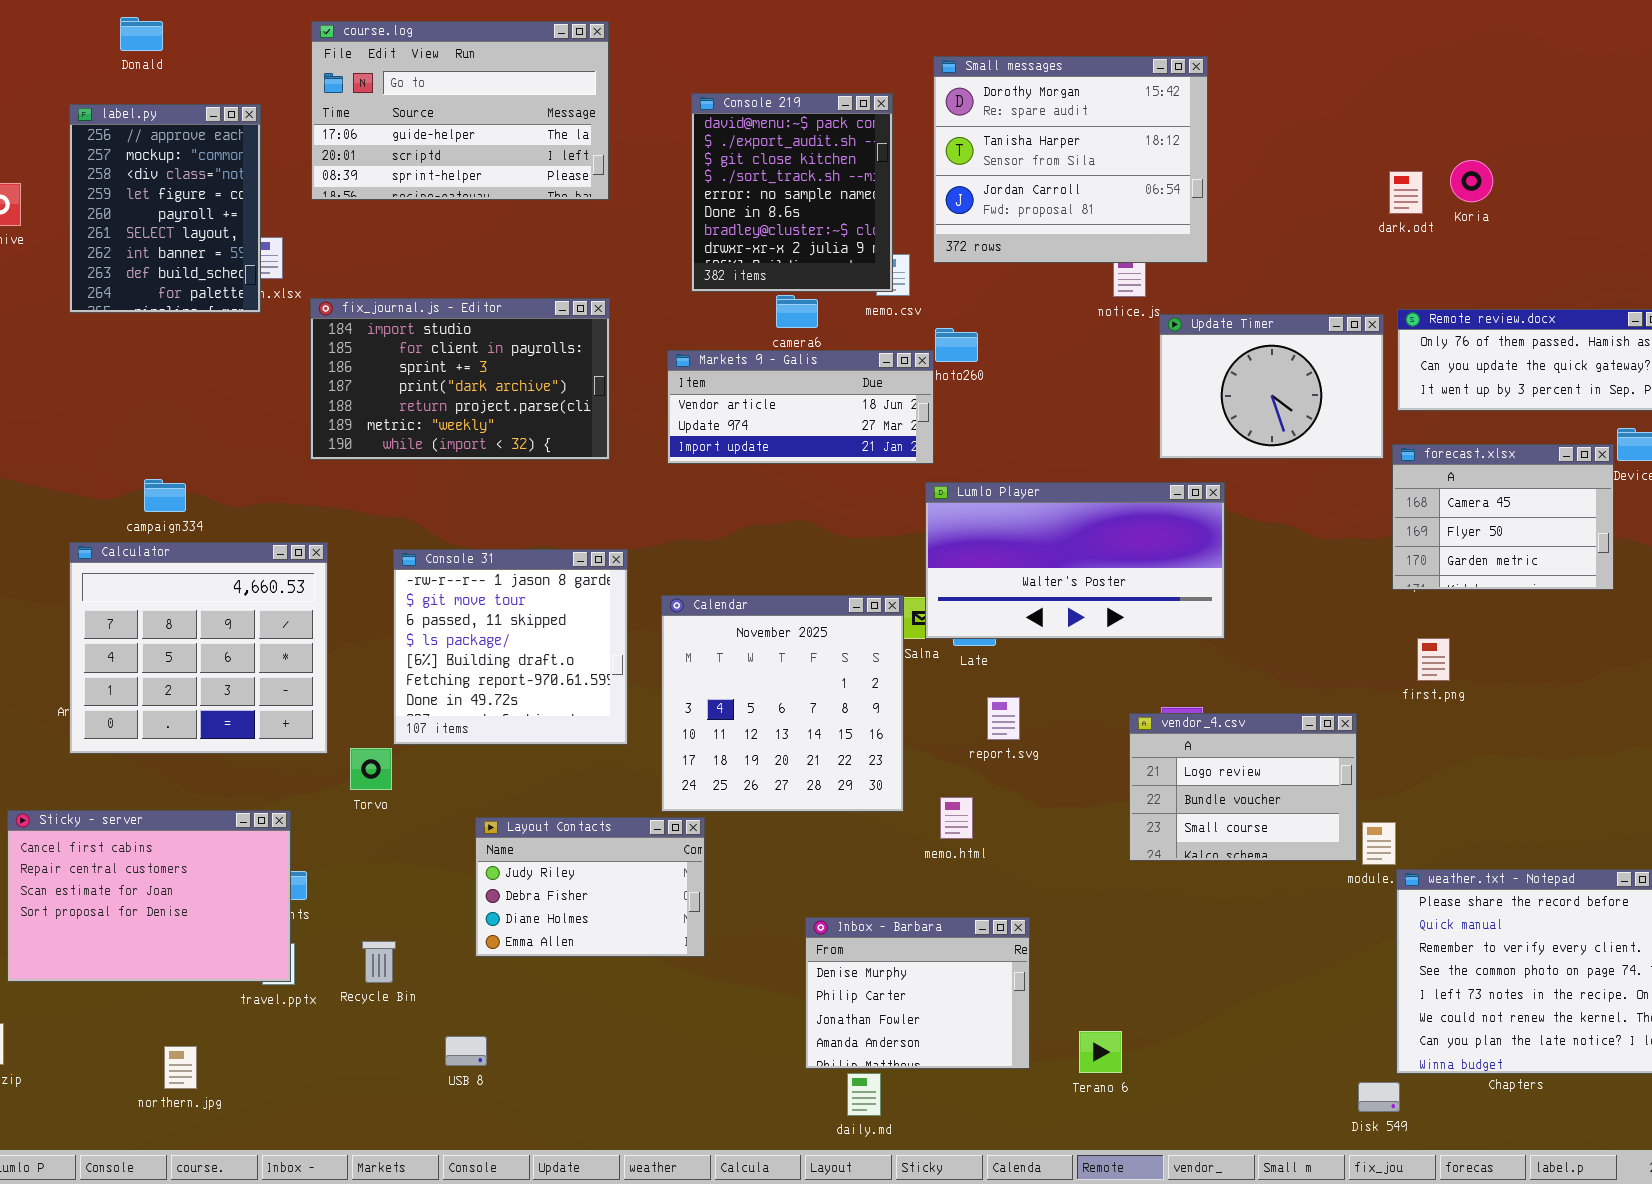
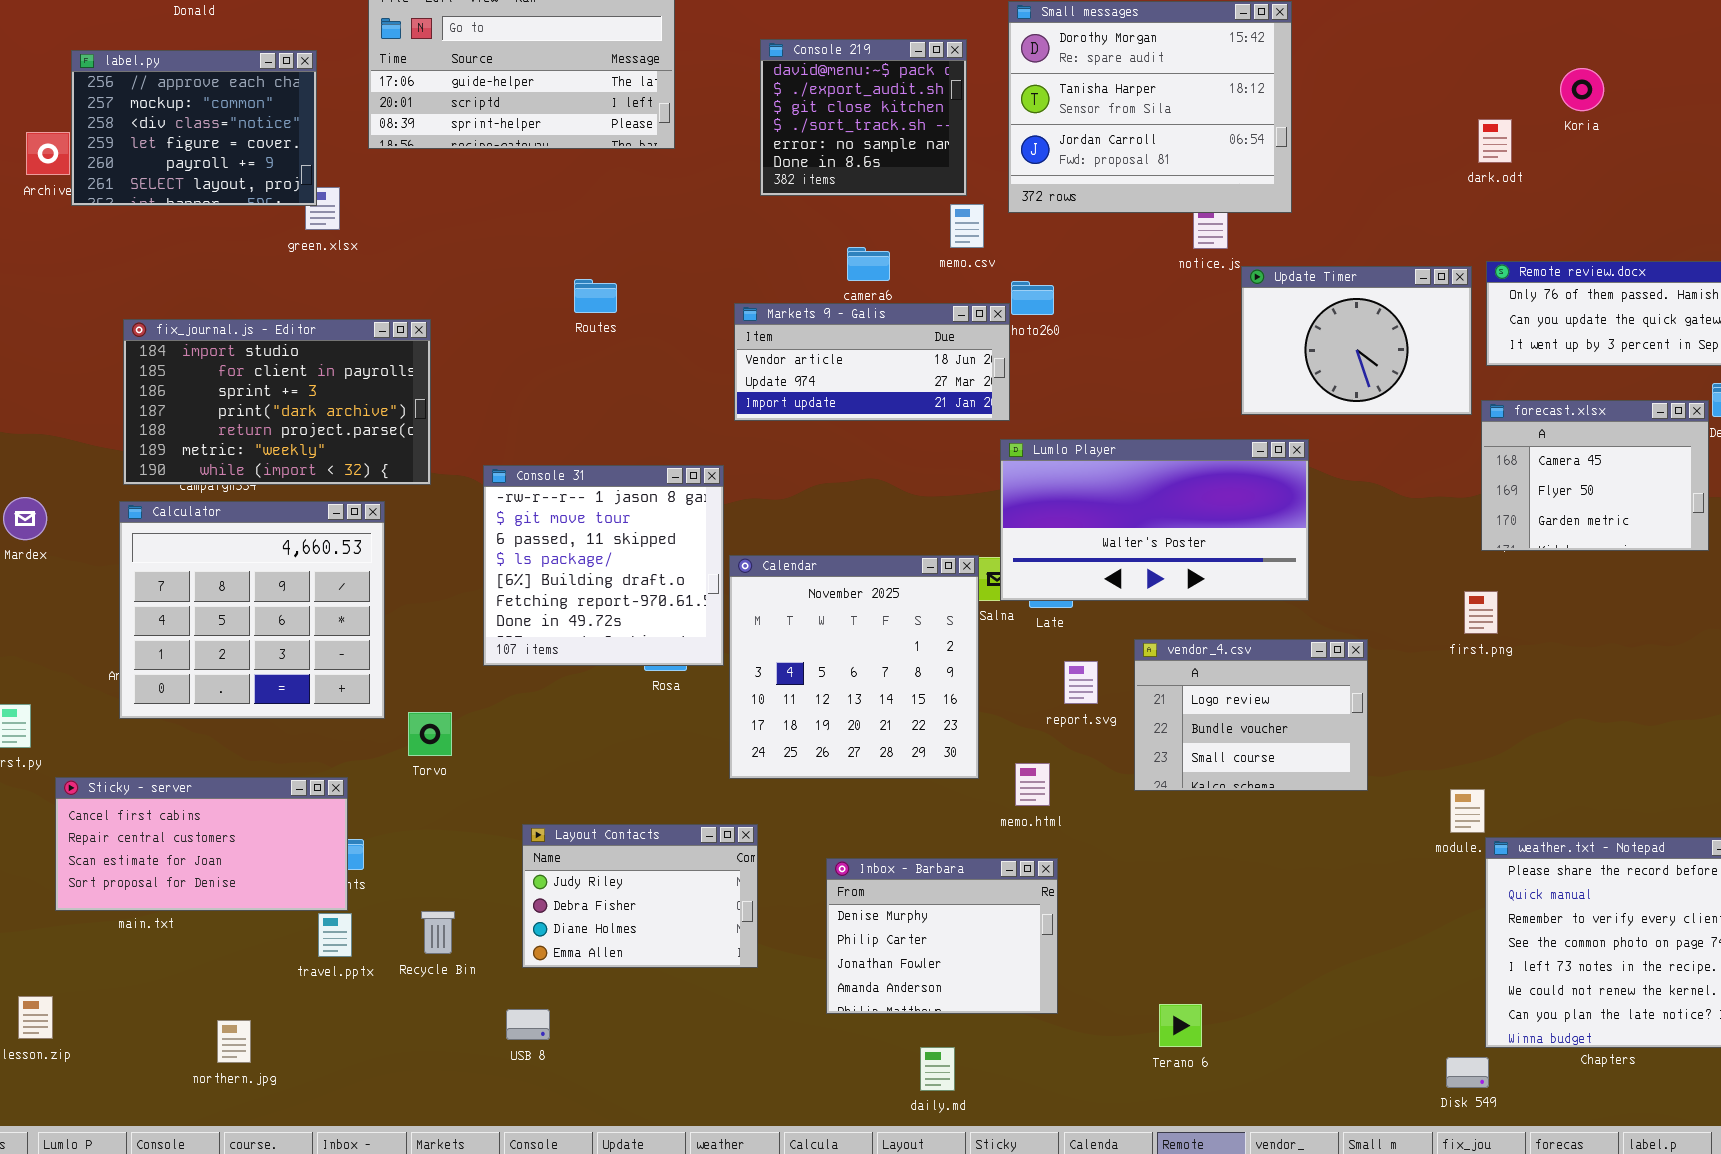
Console 219: [691,93,893,292] -> [760,39,967,196], resized
label.py: [69,104,261,313] -> [71,50,317,206], resized
Koria: [1450,160,1493,202] -> [1560,68,1604,111], moved
fix_journal.js - Editor: [310,298,610,460] -> [123,319,431,485], moved
Console 31: [393,549,628,745] -> [483,465,724,666], moved
first.png: [1417,638,1450,681] -> [1464,591,1498,634], moved
vendor_4.csv: [1129,713,1357,861] -> [1134,639,1368,791], moved
Sticky - server: [7,810,291,982] -> [55,777,348,911], resized
Layout Contacts: [475,817,705,957] -> [522,824,758,968], moved
Inbox - Barbara: [805,917,1030,1069] -> [826,858,1058,1014], moved

